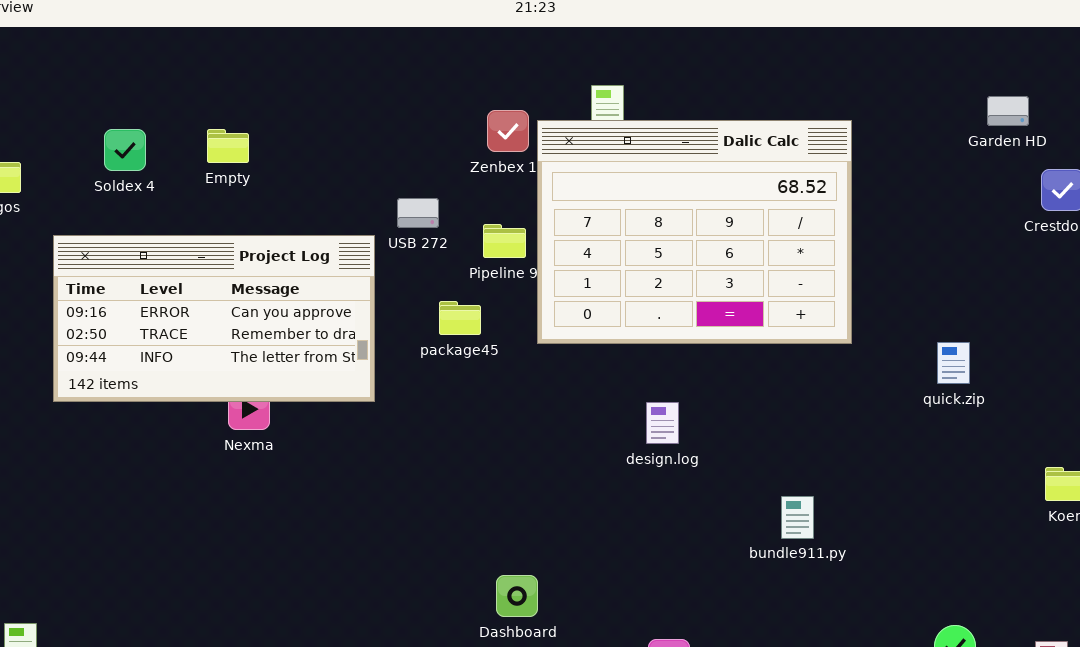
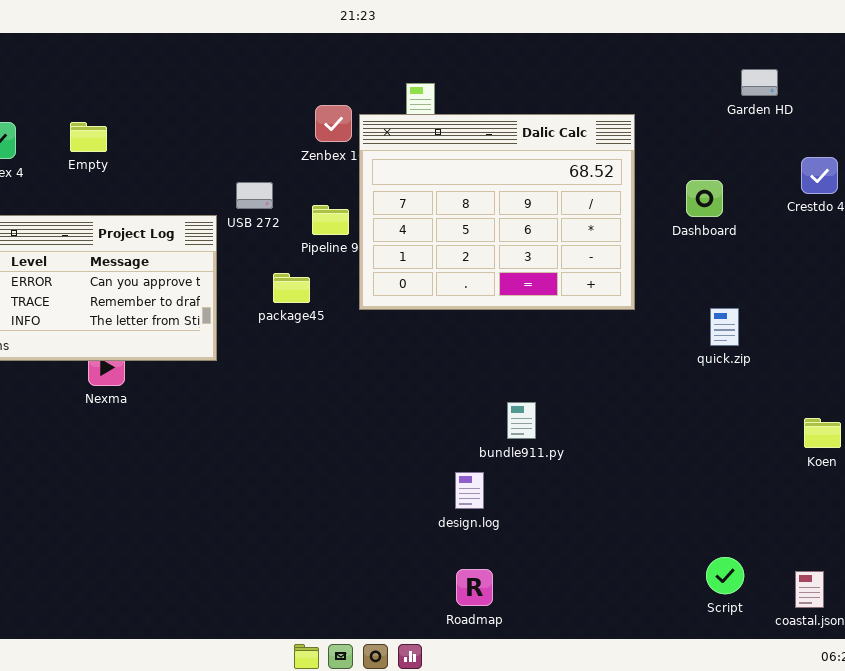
Garden HD: [987,96,1029,126] -> [741,69,778,96], moved
design.log: [646,402,679,444] -> [455,472,484,509], moved
bundle911.py: [781,496,814,539] -> [507,402,536,439], moved
Dashboard: [496,575,538,617] -> [686,180,723,217], moved

